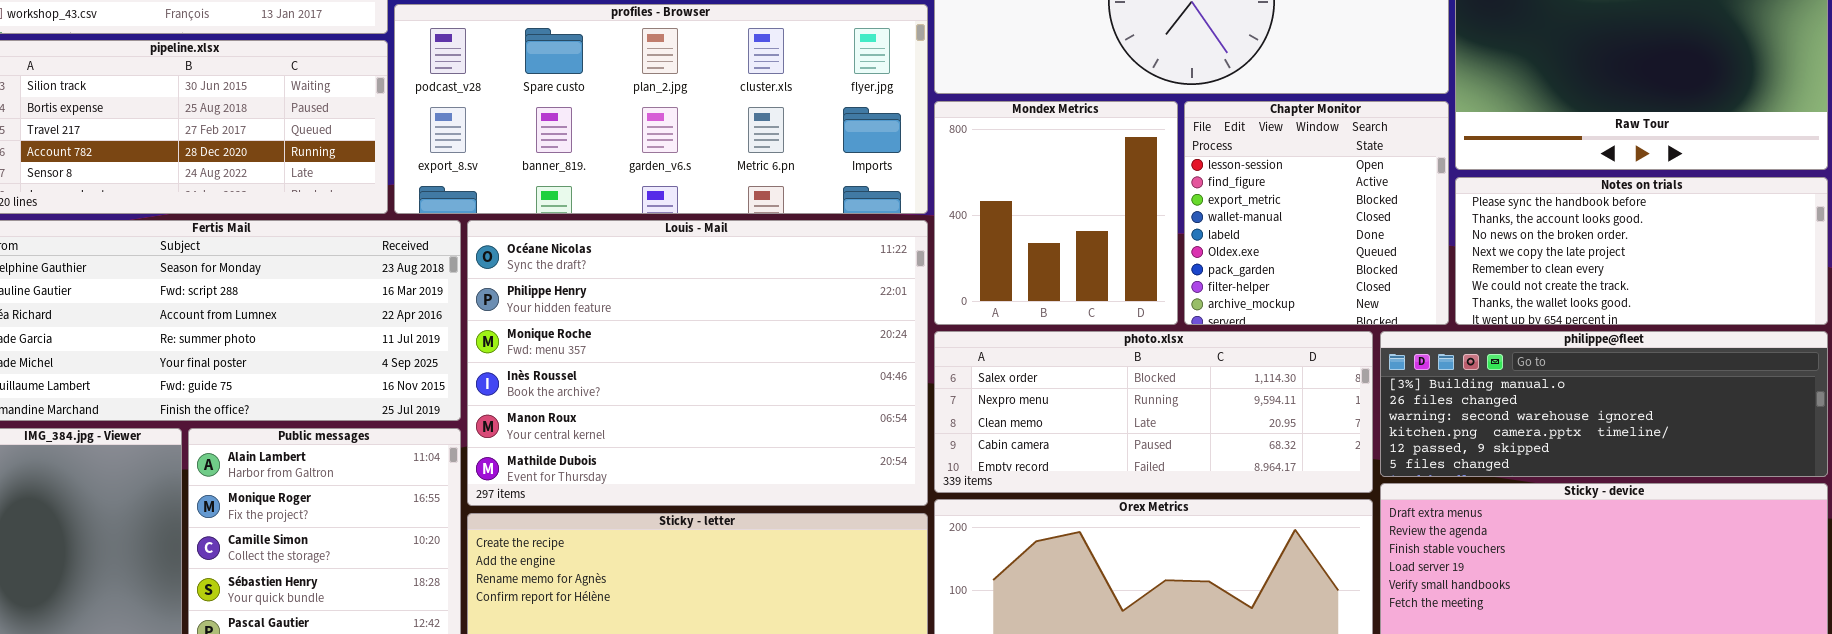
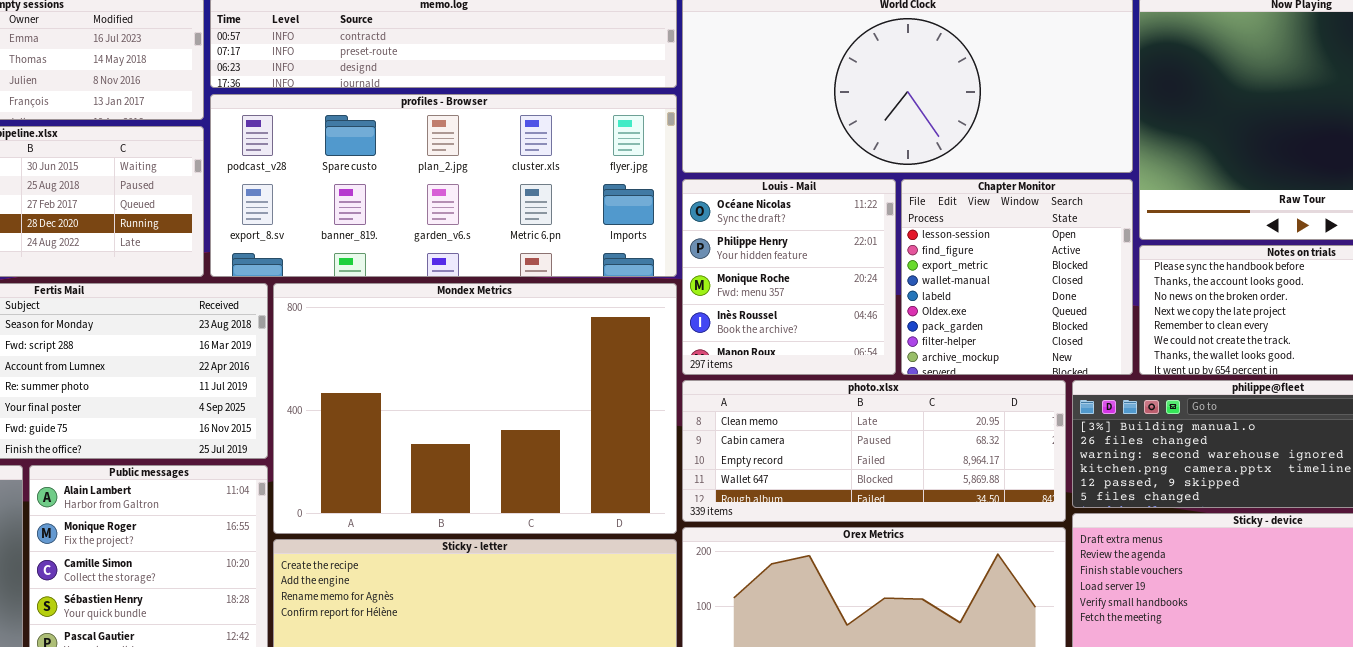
Mondex Metrics: [934,101,1178,325] -> [273,283,677,534], moved, resized
Louis - Mail: [467,220,928,506] -> [682,179,896,375], moved, resized
photo.xlsx: [934,331,1373,493] -> [682,380,1066,522], scrolled down 2 rows

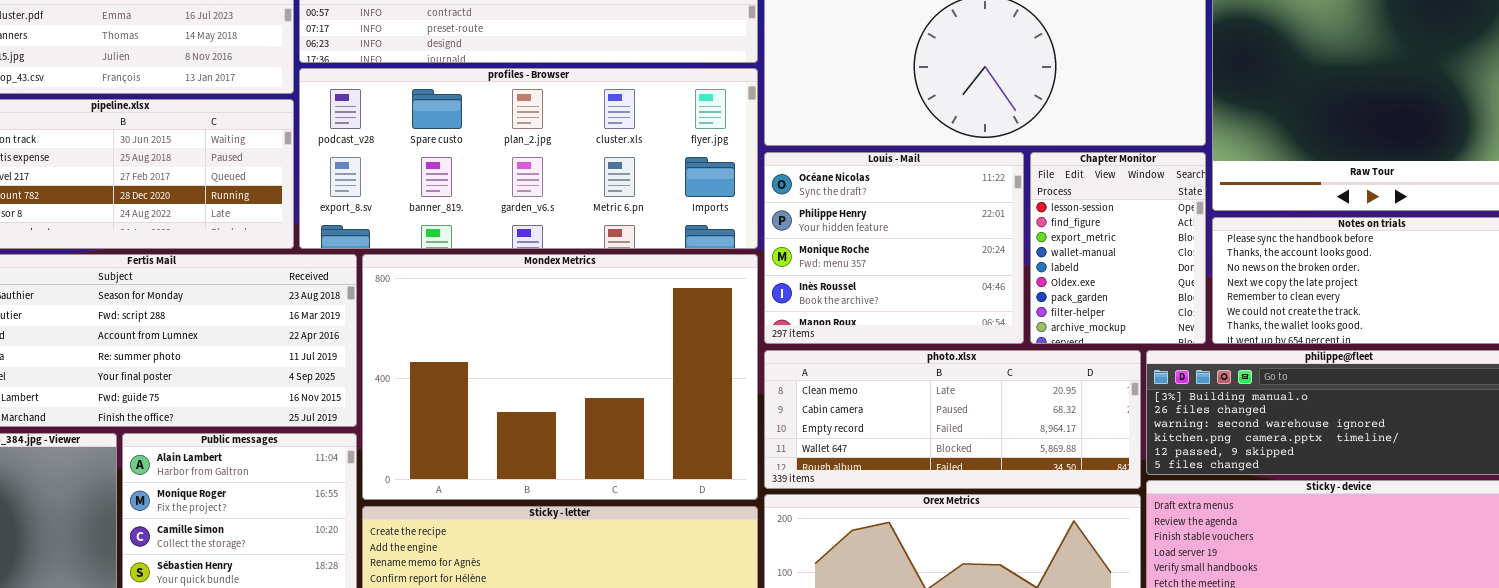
Louis - Mail: [682,179,896,375] -> [764,152,1024,344], resized
Chapter Monitor: [901,179,1133,375] -> [1030,152,1206,344], resized

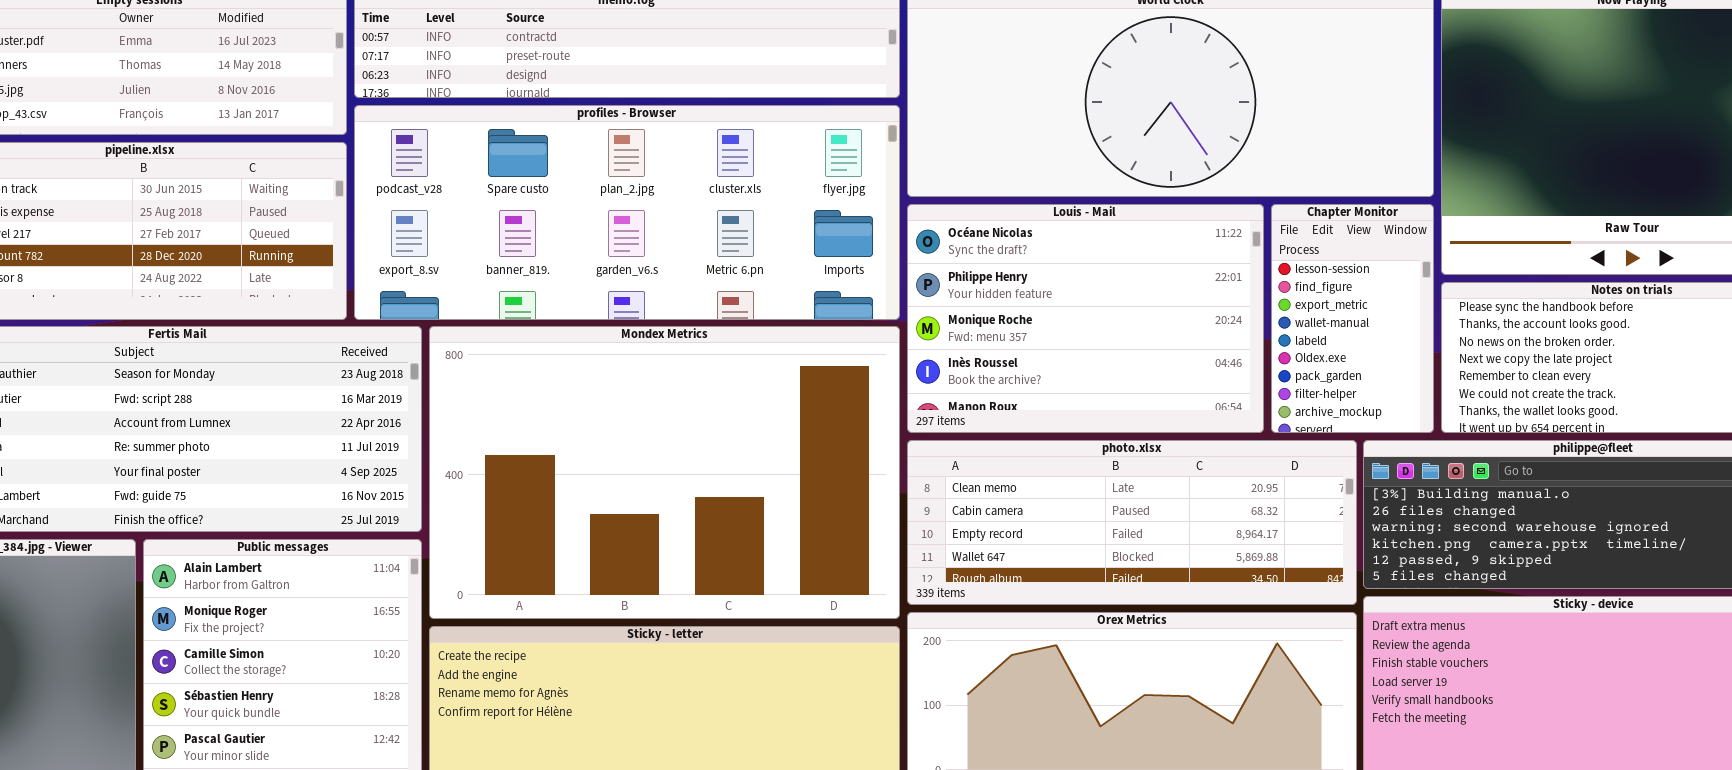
Louis - Mail: [764,152,1024,344] -> [907,204,1264,433], resized
Chapter Monitor: [1030,152,1206,344] -> [1271,204,1434,433], resized

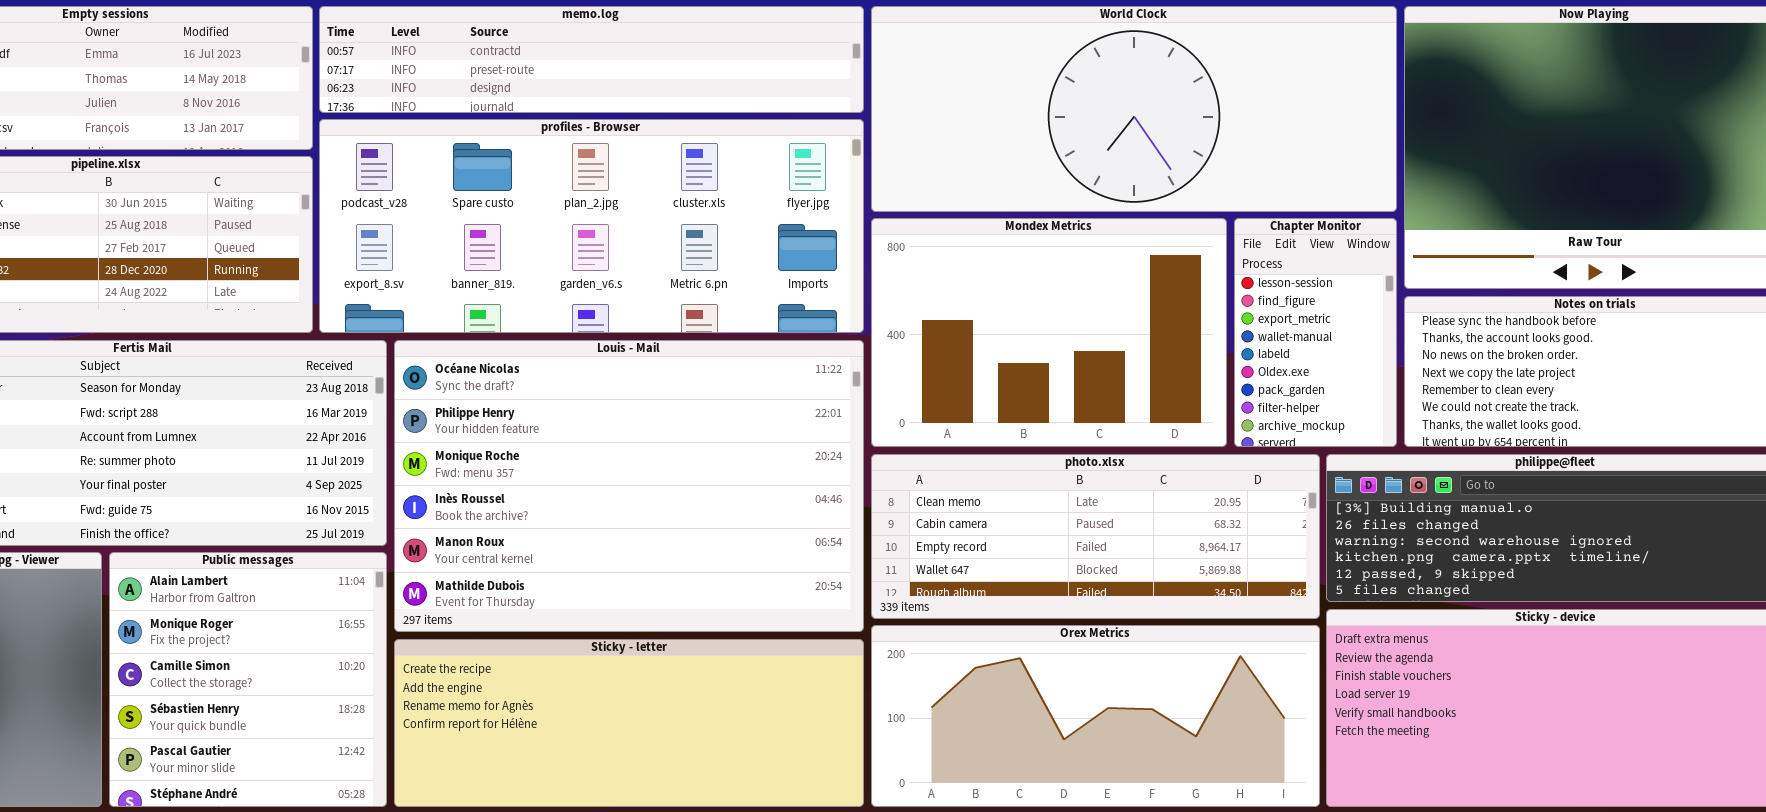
Louis - Mail: [907,204,1264,433] -> [394,340,864,632], moved, resized
Mondex Metrics: [429,326,900,619] -> [871,218,1227,447], moved, resized

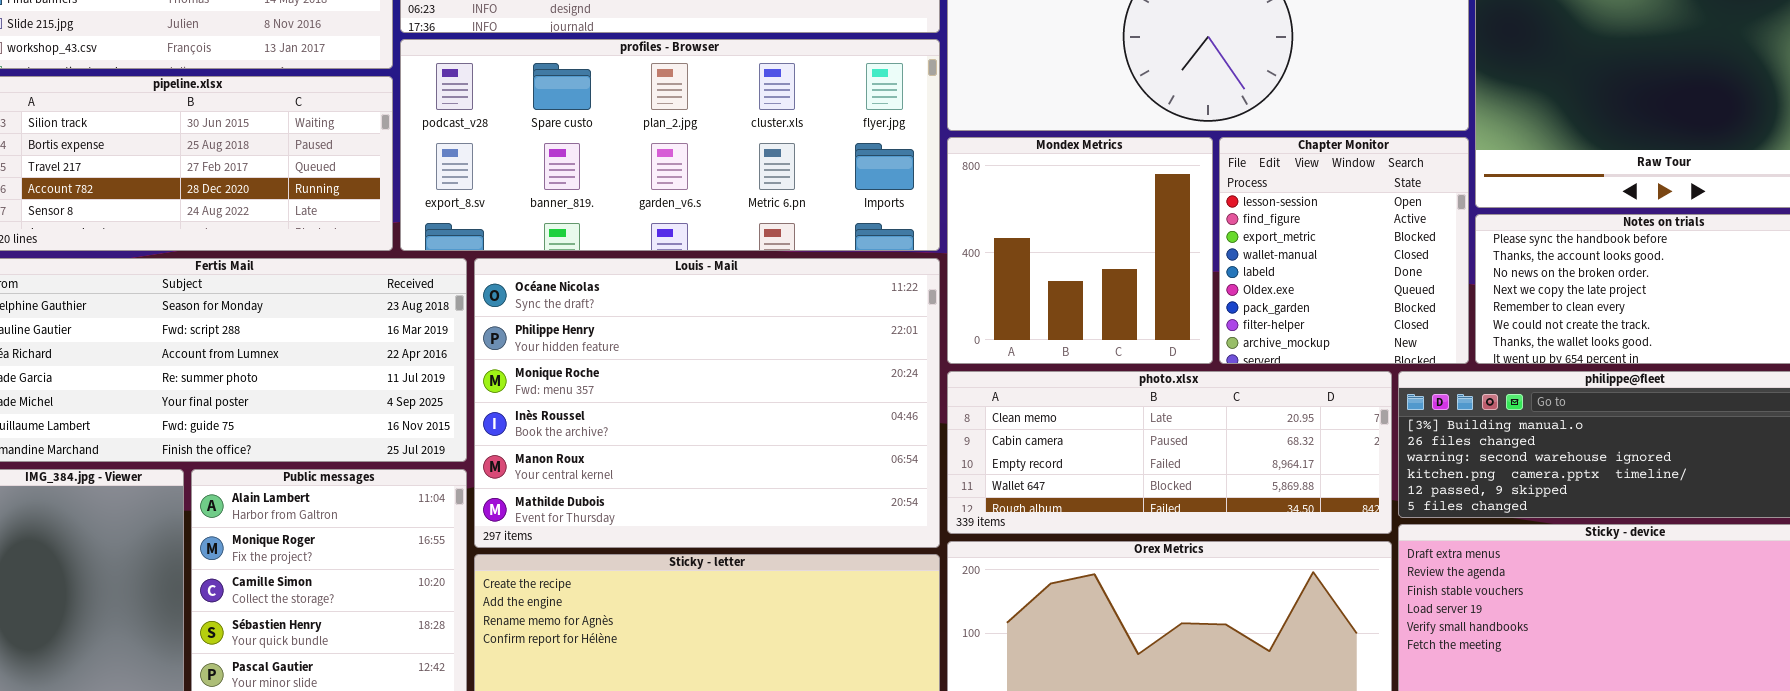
Mondex Metrics: [871,218,1227,447] -> [947,137,1213,364], resized
Chapter Monitor: [1234,218,1397,447] -> [1219,137,1469,364], resized

